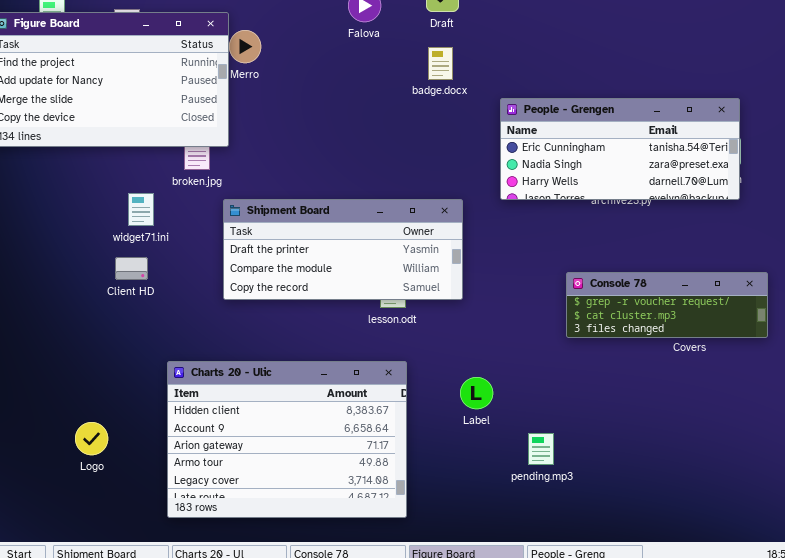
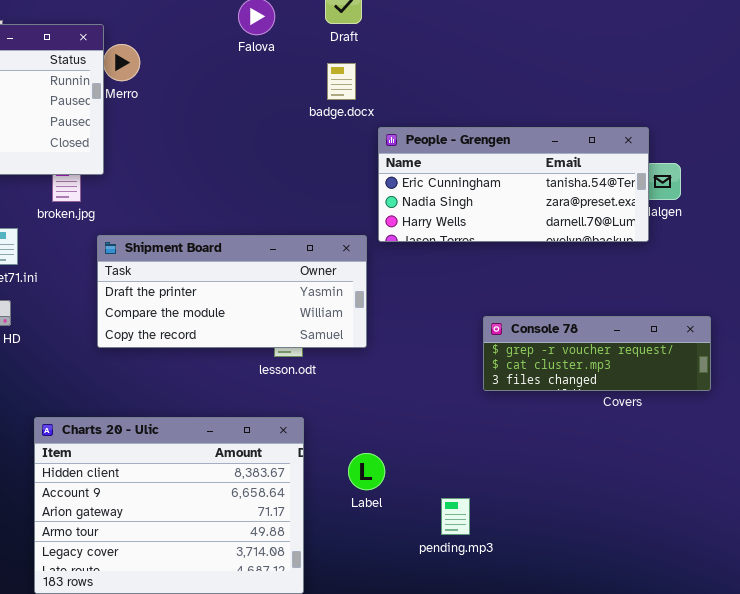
People - Grengen: [500,98,740,200] -> [378,127,649,242], moved
Label: [460,377,493,409] -> [348,453,385,490], moved

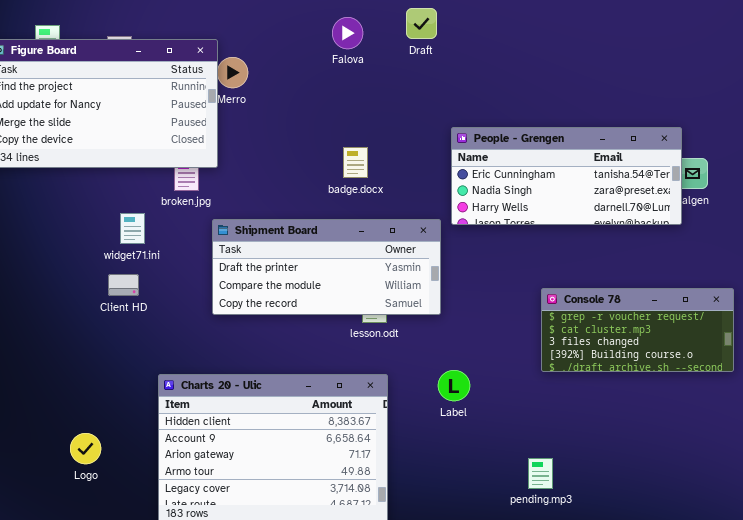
badge.docx: [327,63,356,100] -> [343,147,368,178], moved
Console 78: [483,316,711,391] -> [541,288,734,372], resized
Label: [348,453,385,490] -> [438,370,470,401], moved
pending.mp3: [441,498,470,535] -> [528,458,553,489], moved

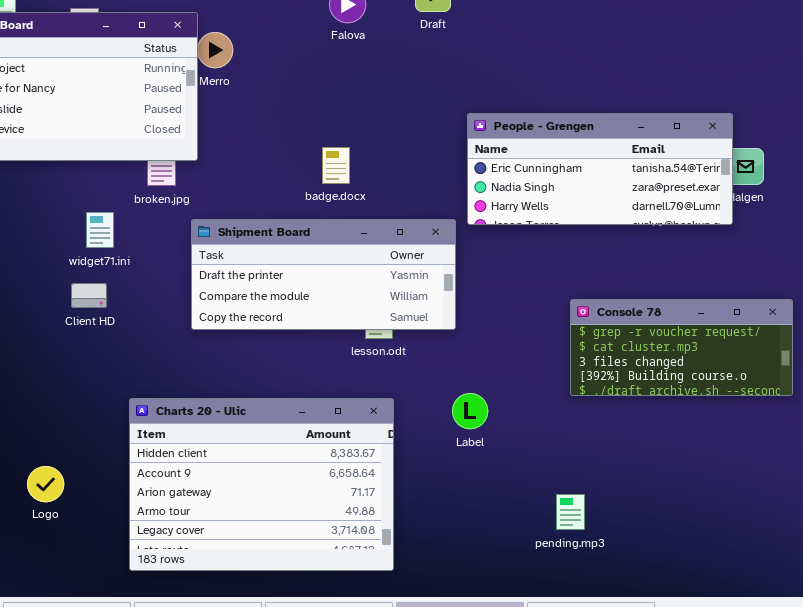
badge.docx: [343,147,368,178] -> [322,147,350,184], moved

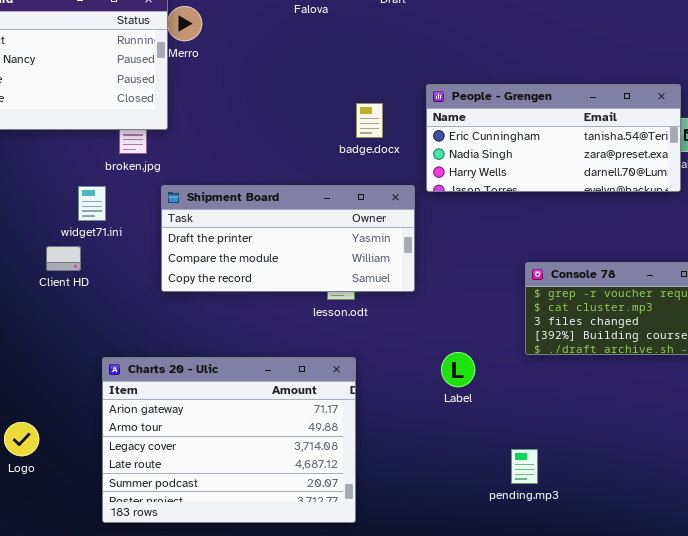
badge.docx: [322,147,350,184] -> [356,103,383,138], moved
widget71.ini: [86,212,114,248] -> [78,186,106,221], moved
Label: [452,393,488,429] -> [441,352,475,387], moved
Charts 20 - Ulic: [129,398,394,571] -> [102,357,356,523], scrolled down 2 rows

